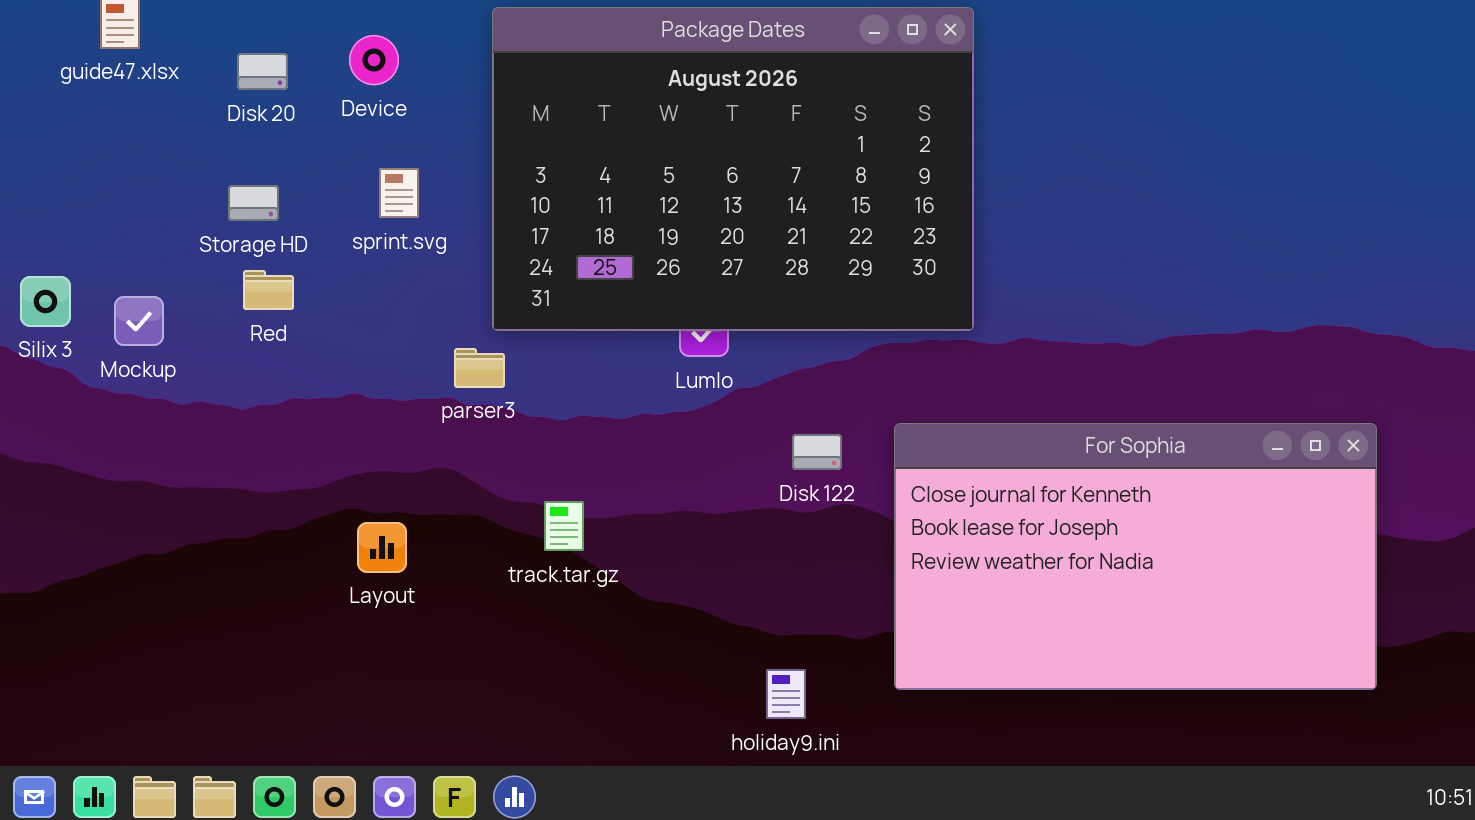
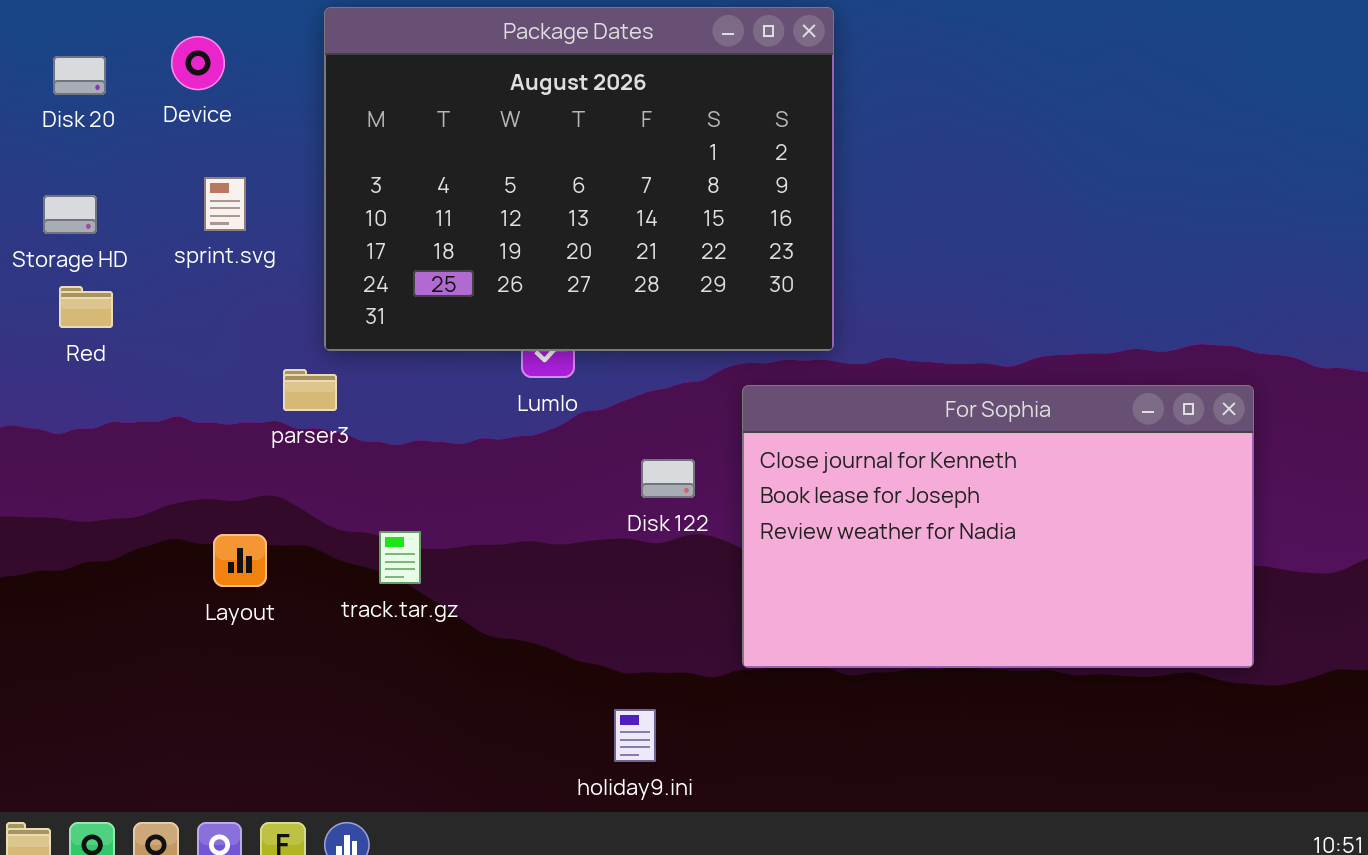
For Sophia: [894,423,1377,690] -> [742,385,1254,668], moved
Layout: [357,522,407,573] -> [213,534,267,587], moved

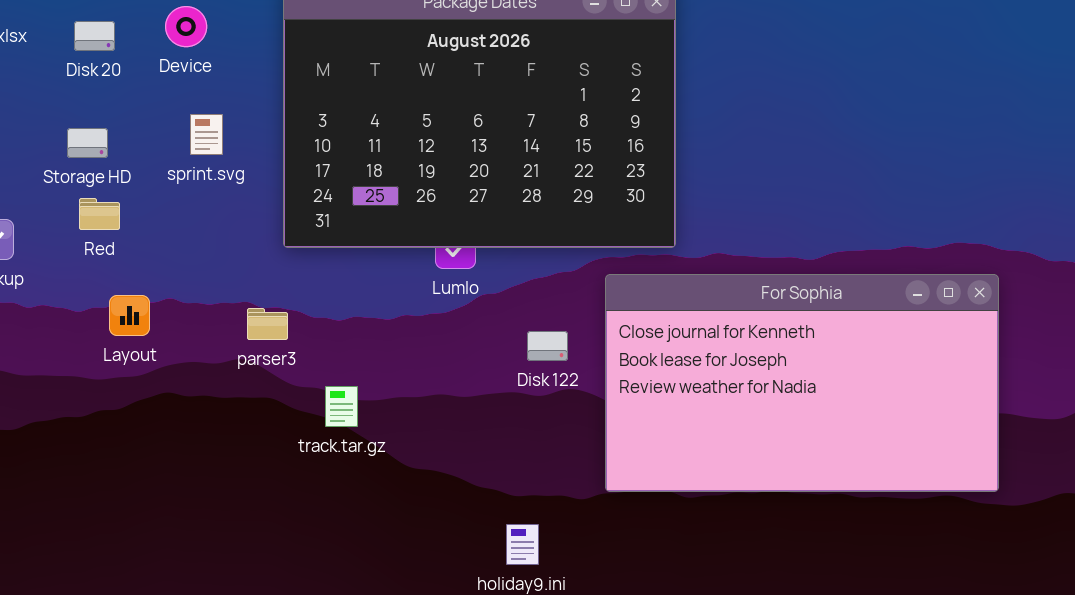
parser3: [283,369,337,411] -> [247,308,288,340], moved
Layout: [213,534,267,587] -> [109,295,150,336], moved

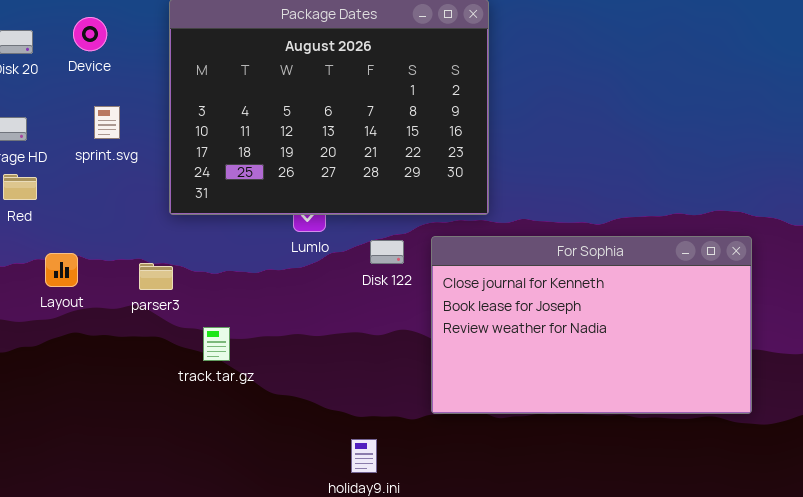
Layout: [109,295,150,336] -> [45,253,78,287], moved
Disk 122: [527,331,568,361] -> [370,240,404,264], moved

